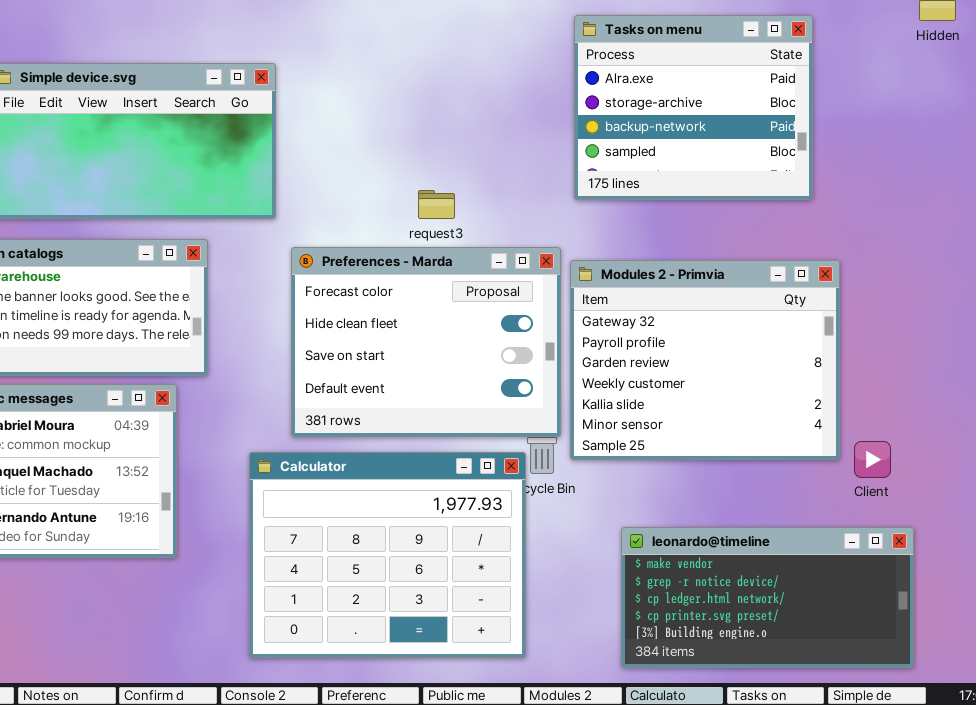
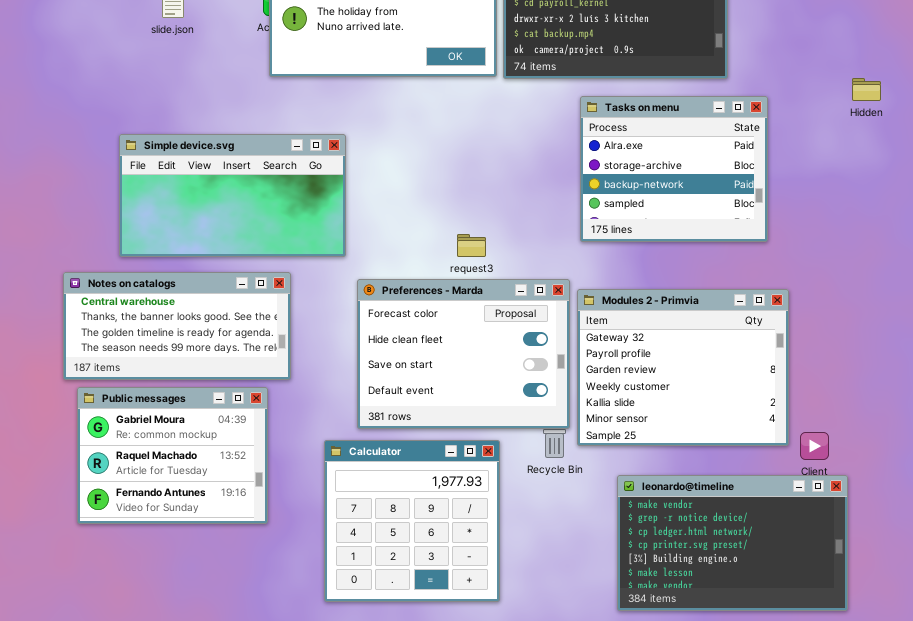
Calculator: [249,452,526,658] -> [324,440,500,602], resized
leonardo@timeline: [621,527,914,668] -> [617,475,848,611], resized

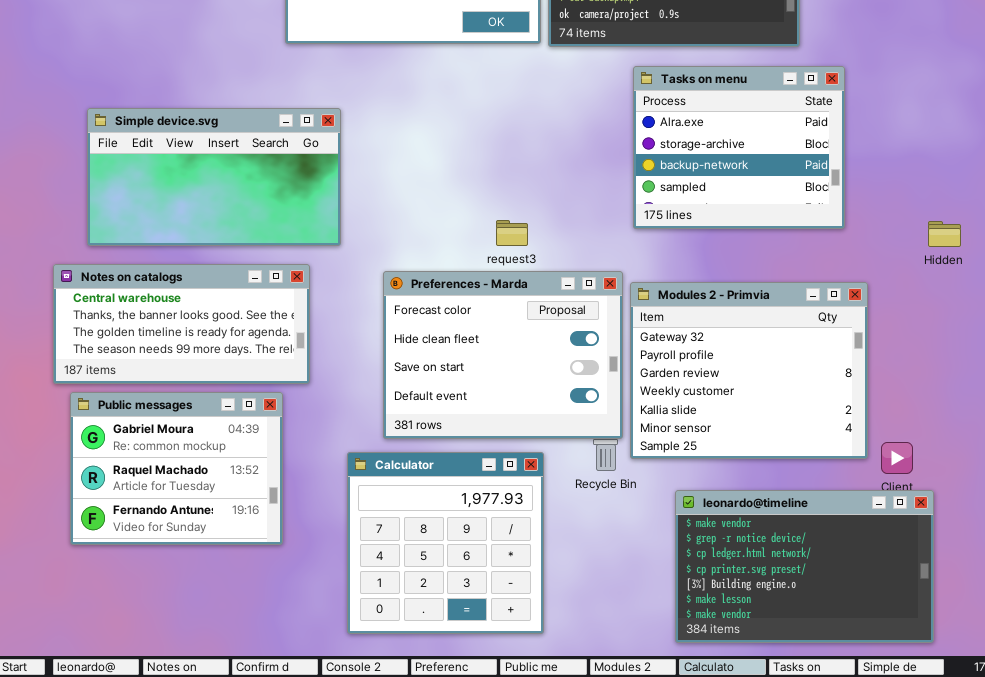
Hidden: [852,78,881,101] -> [928,221,961,247], moved
Simple device.svg: [119,134,346,257] -> [87,108,341,246], moved

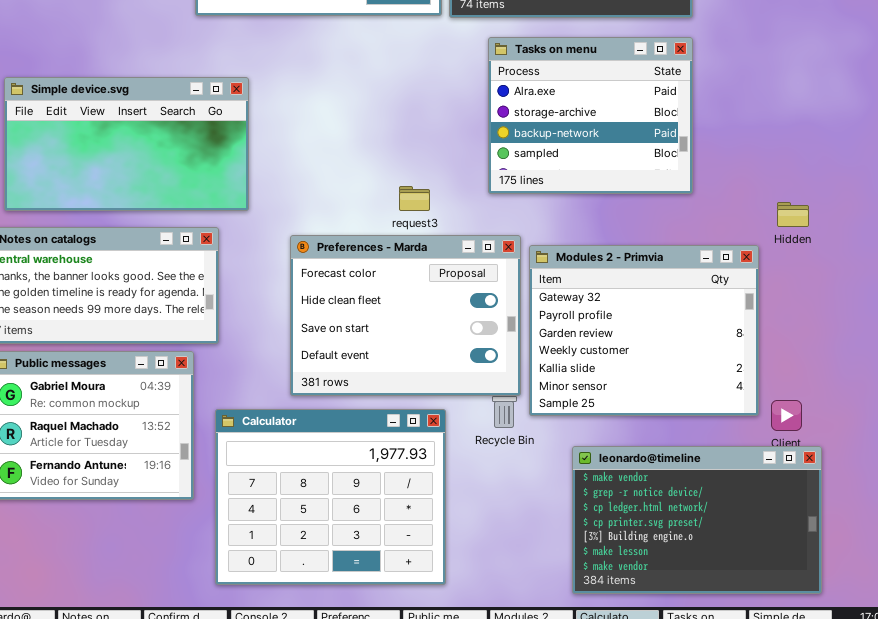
Tasks on menu: [633,66,845,229] -> [488,37,693,194], moved
Hidden: [928,221,961,247] -> [777,202,809,227], moved
Calculator: [347,452,544,634] -> [215,409,446,585], resized

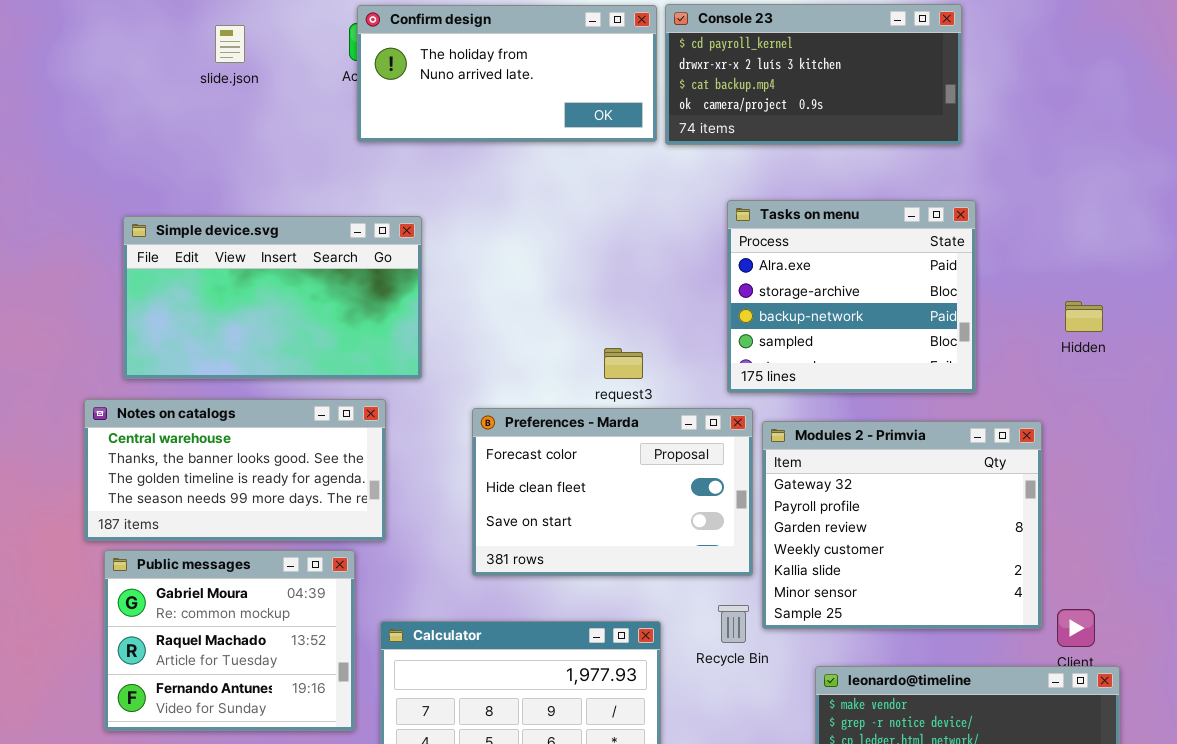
Tasks on menu: [488,37,693,194] -> [727,200,976,393], moved
Hidden: [777,202,809,227] -> [1065,301,1103,332], moved
Preferences - Marda: [290,235,521,396] -> [472,408,753,576], resized

